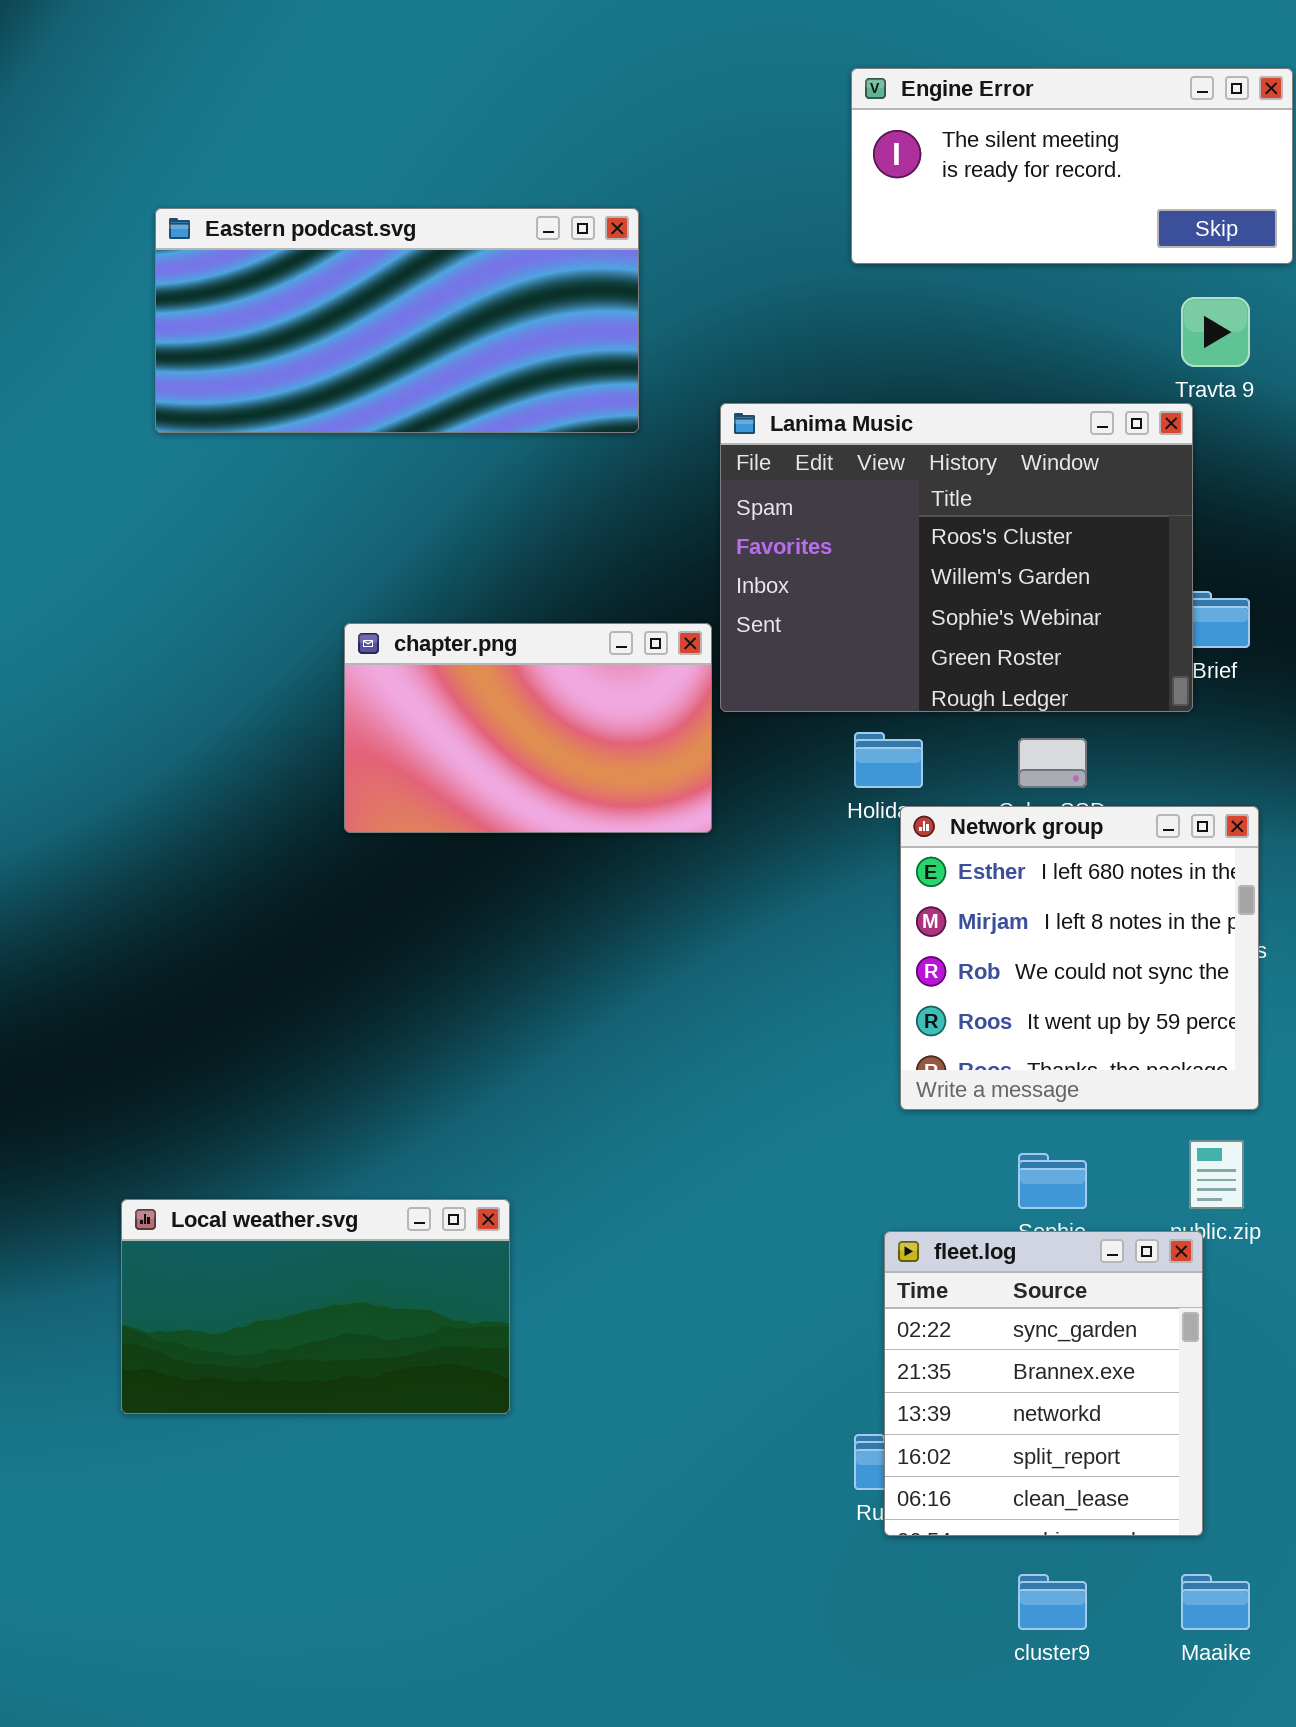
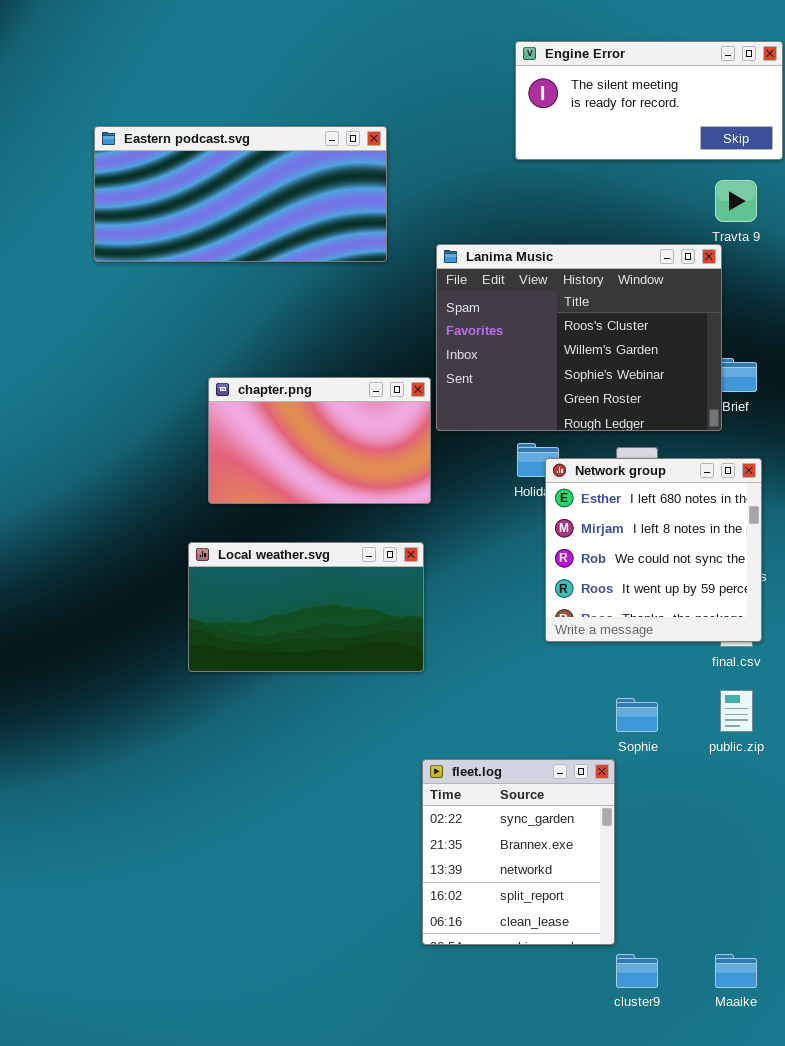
Network group: [900,806,1259,1110] -> [545,458,762,642], moved
Local weather.svg: [121,1199,510,1414] -> [188,542,424,672], moved
fleet.log: [884,1231,1203,1536] -> [422,759,615,945], moved

